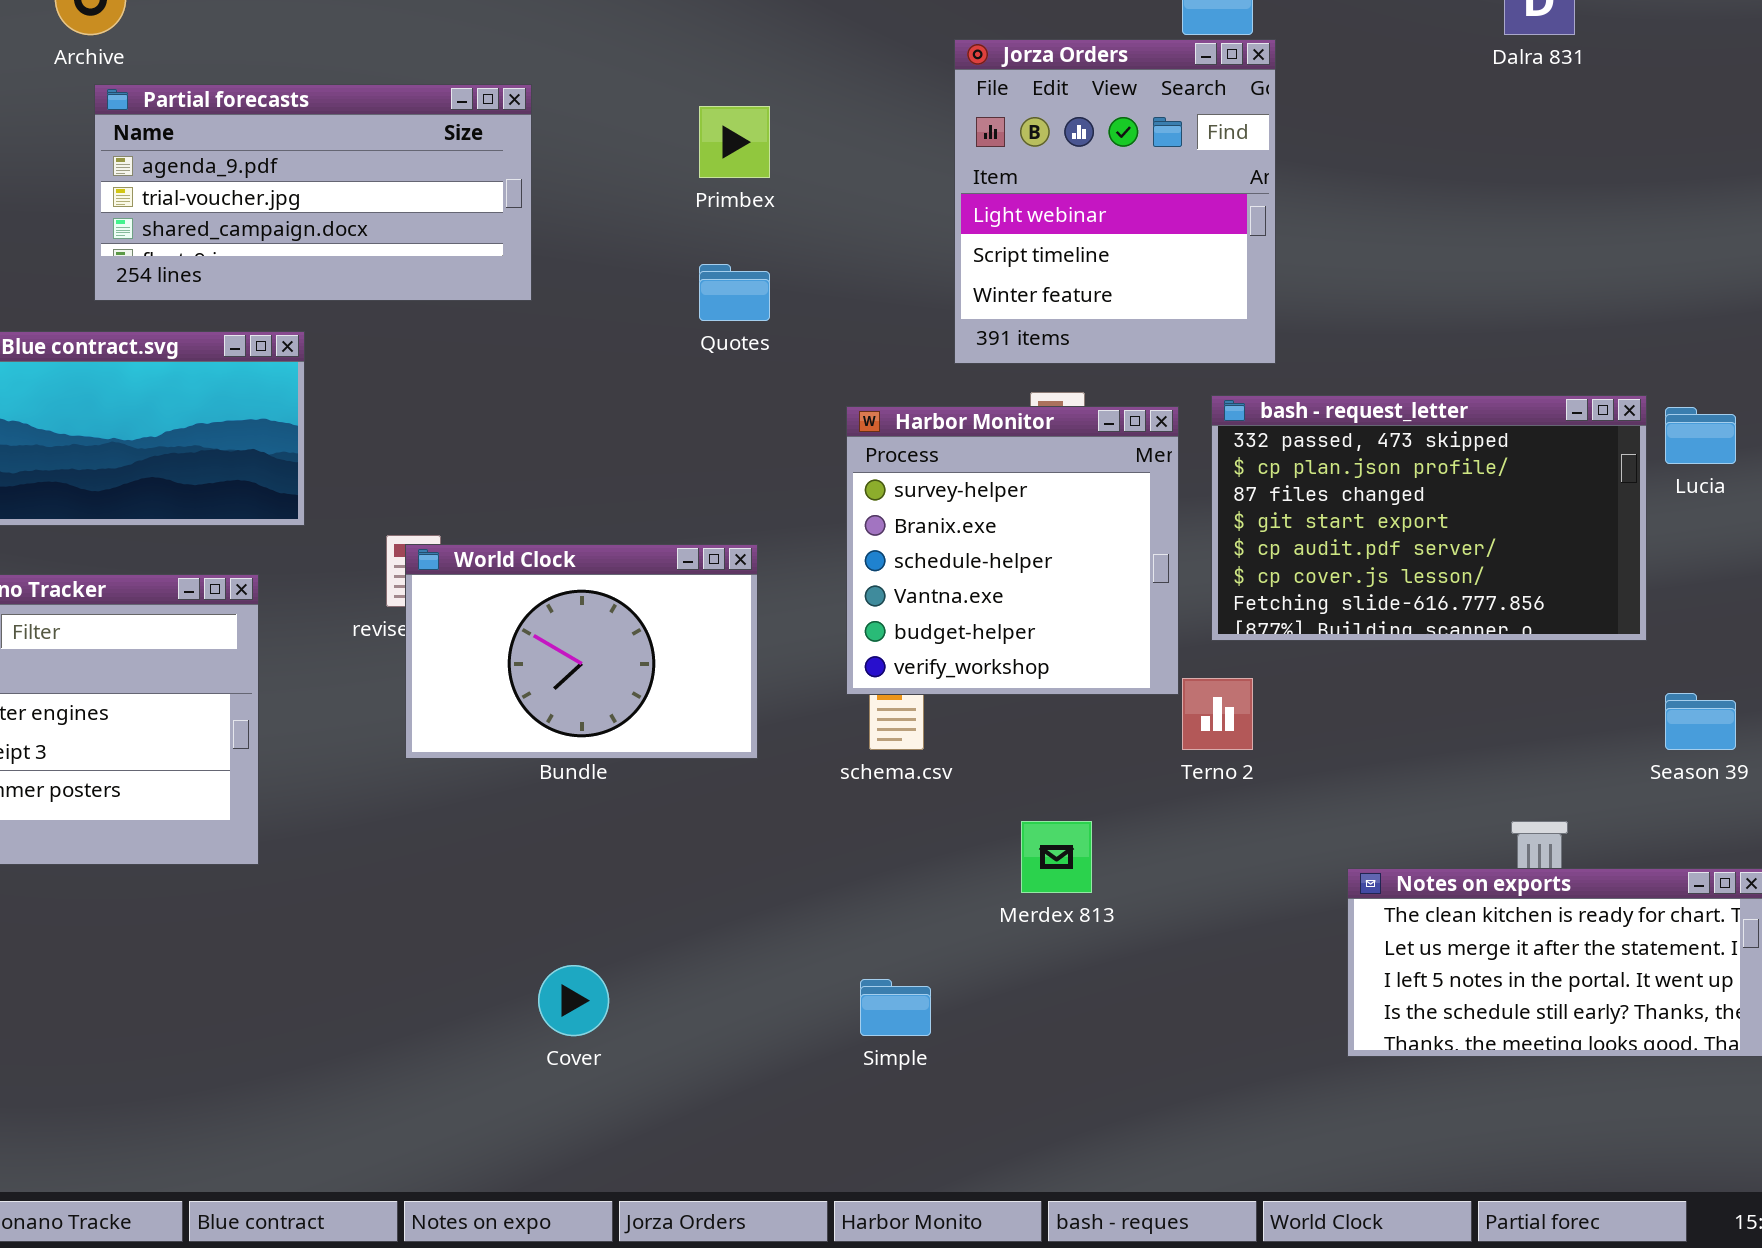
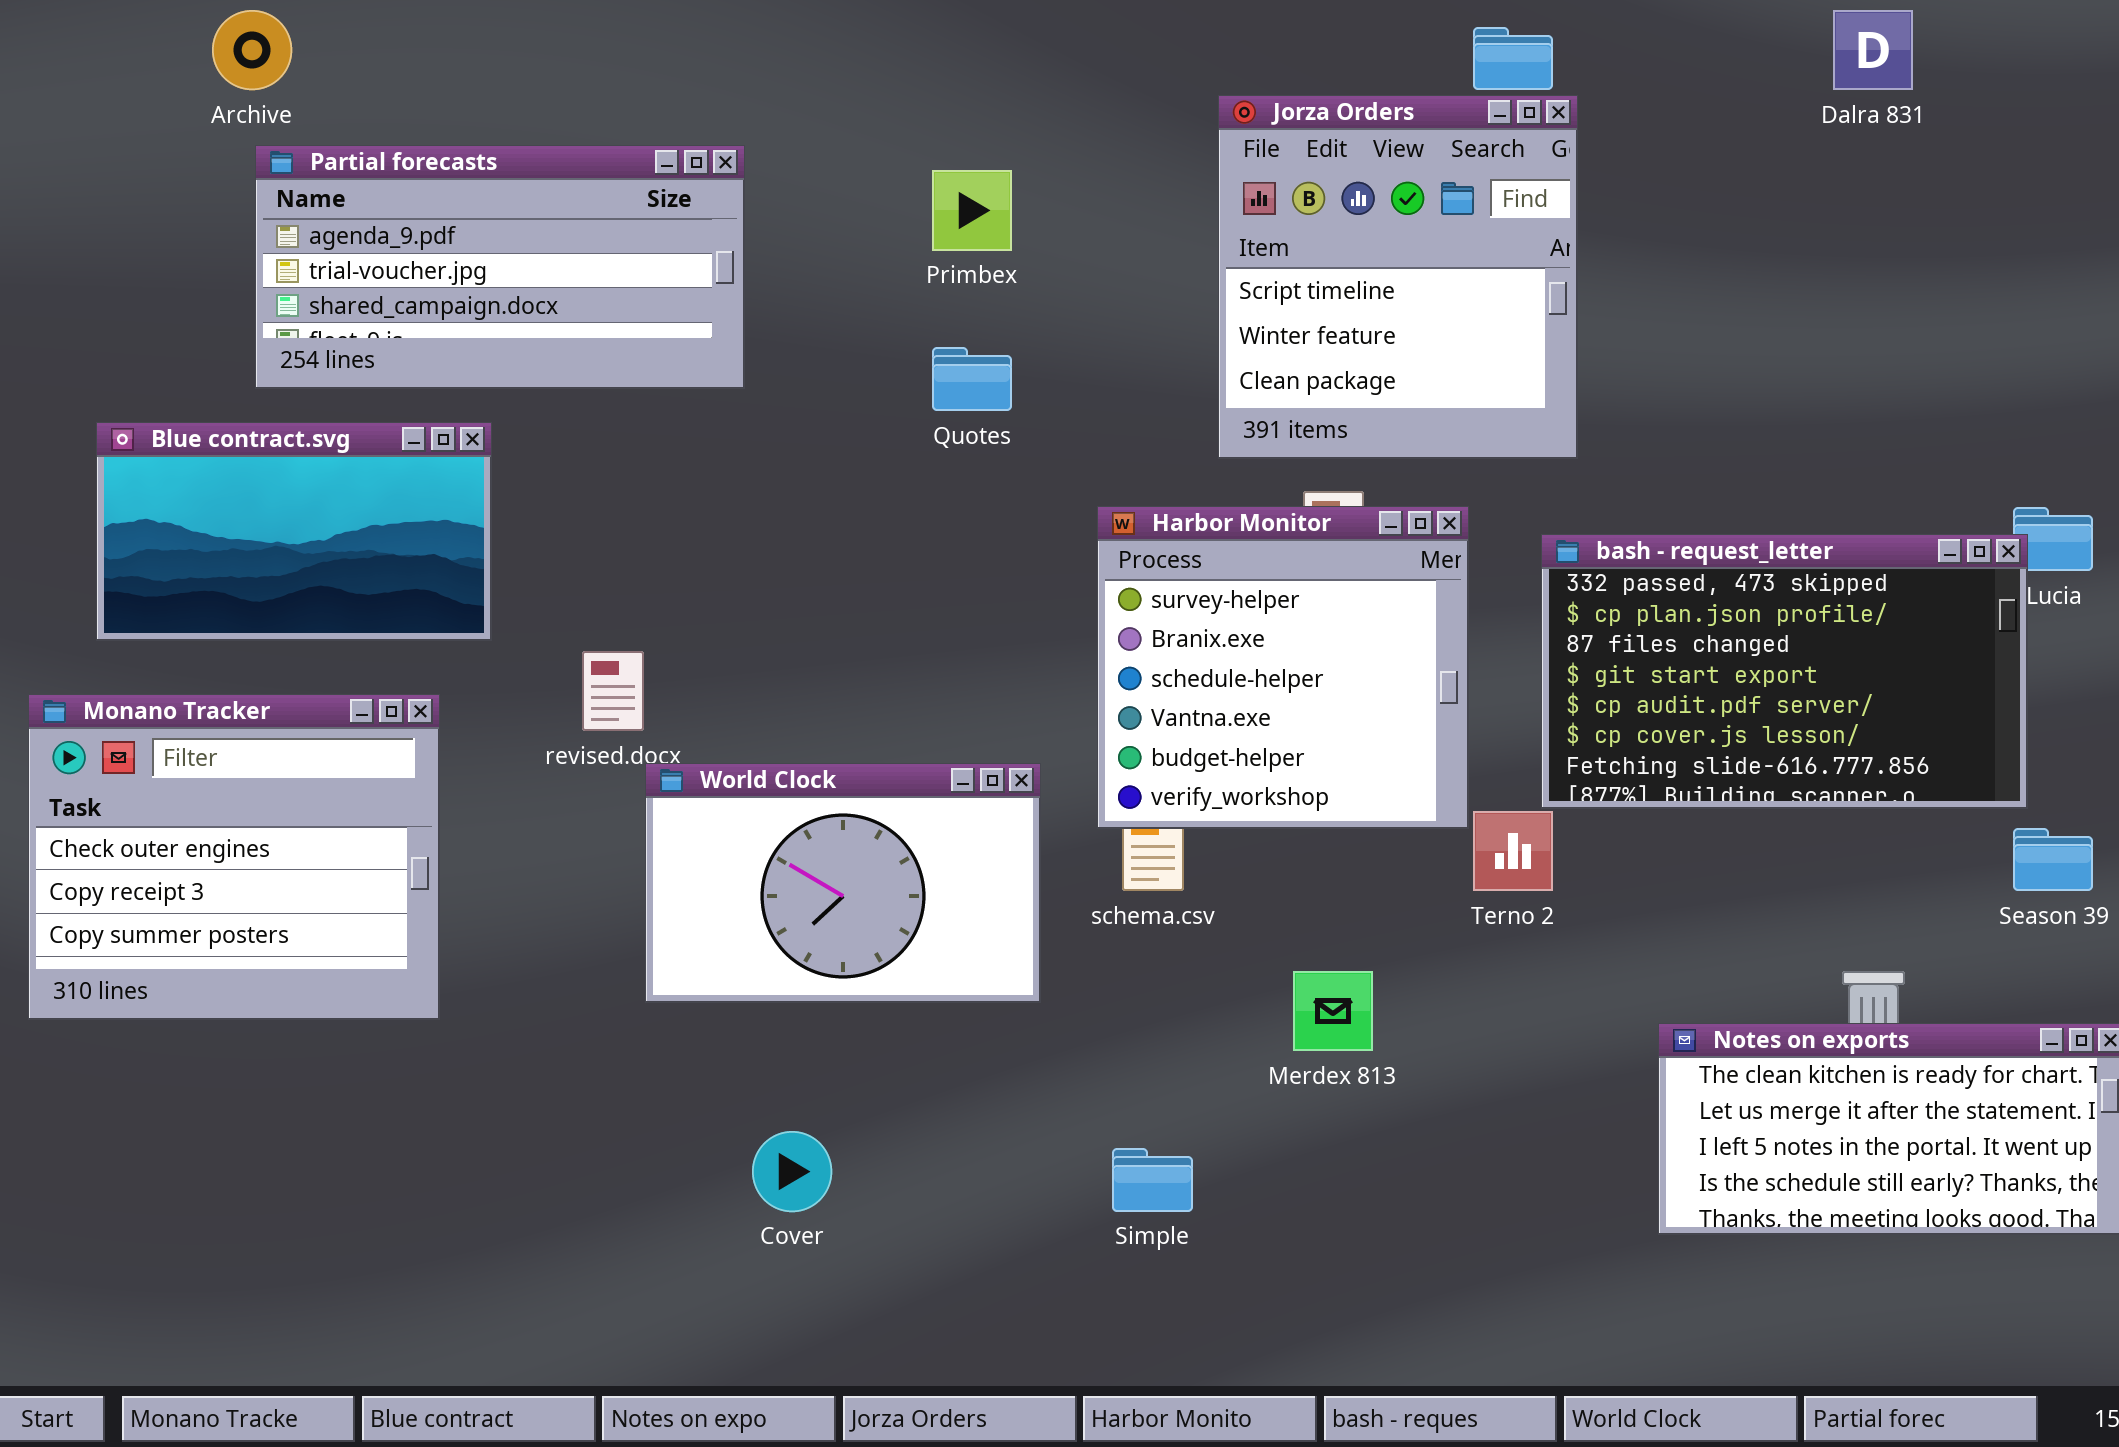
Jorza Orders: [954,39,1276,364] -> [1218,95,1578,459], scrolled down 1 row
bash - request_letter: [1211,395,1647,641] -> [1541,534,2028,809], moved
World Clock: [405,544,758,759] -> [645,763,1041,1003], moved

